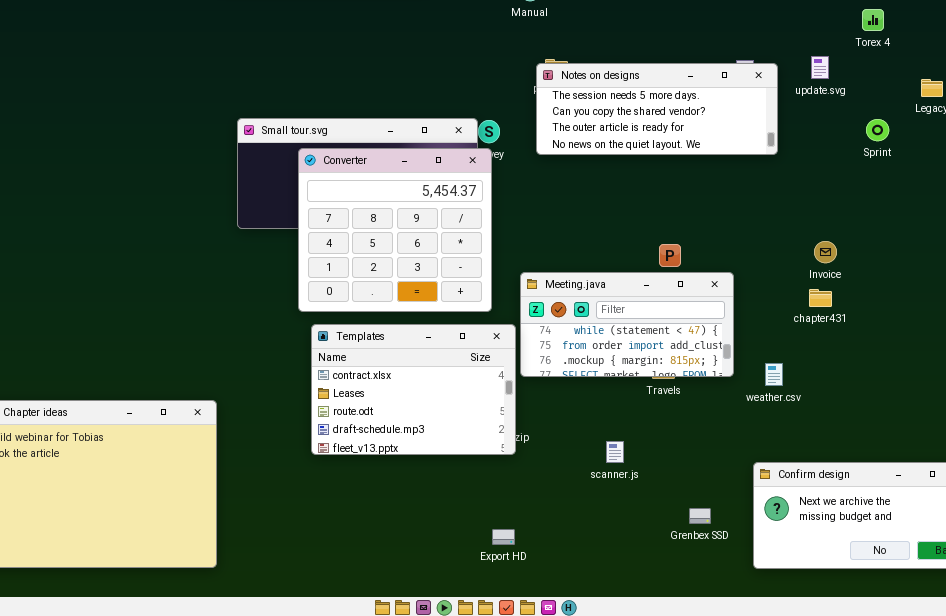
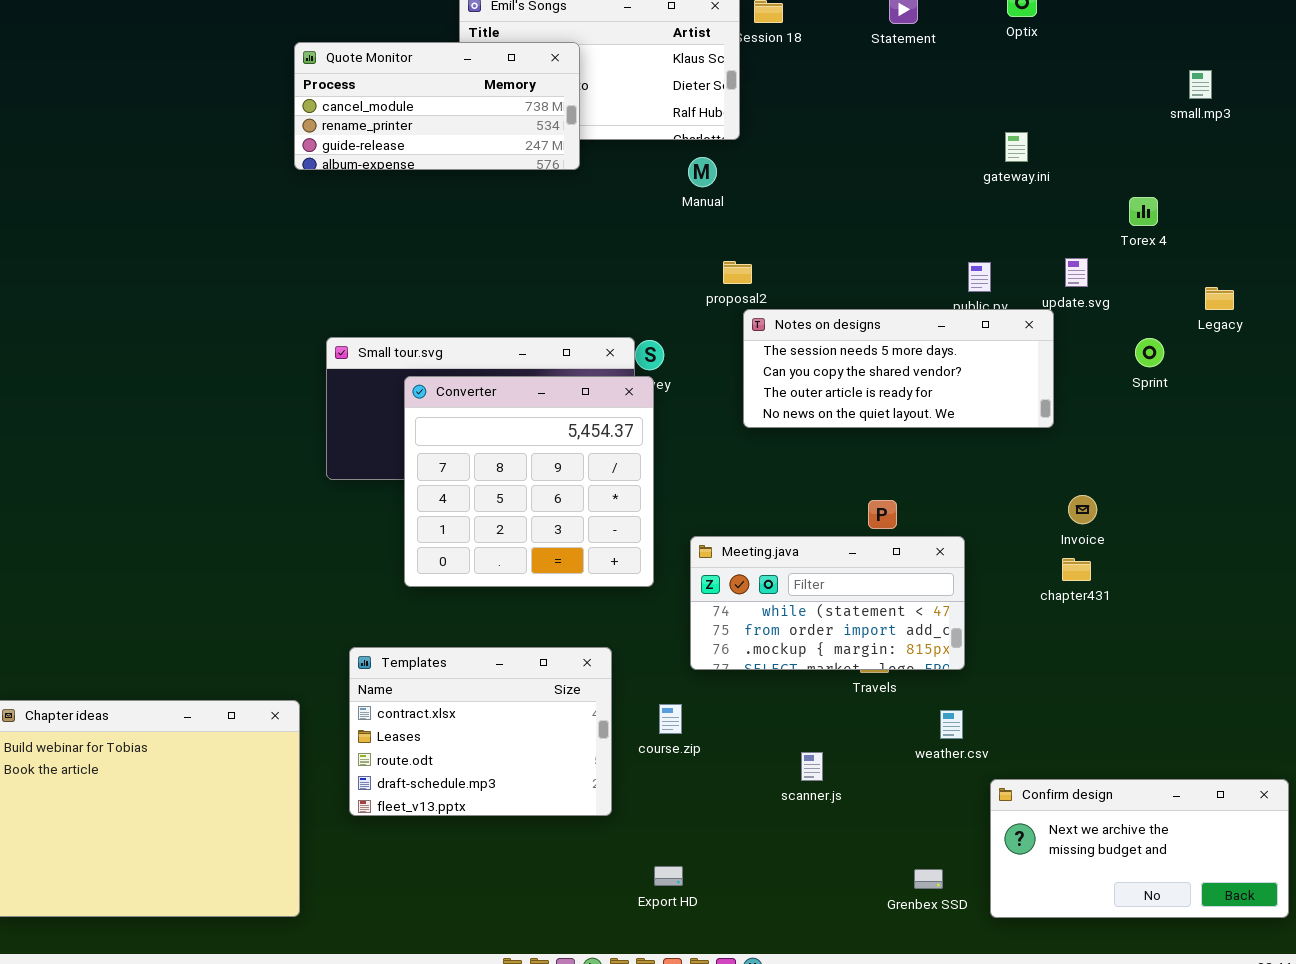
Notes on designs: [536,63,778,155] -> [743,309,1054,428], moved
Templates: [311,324,516,455] -> [349,647,612,816], moved
weather.csv: [765,363,783,386] -> [940,710,963,739], moved
Grenbex SSD: [689,508,711,524] -> [914,869,943,889], moved

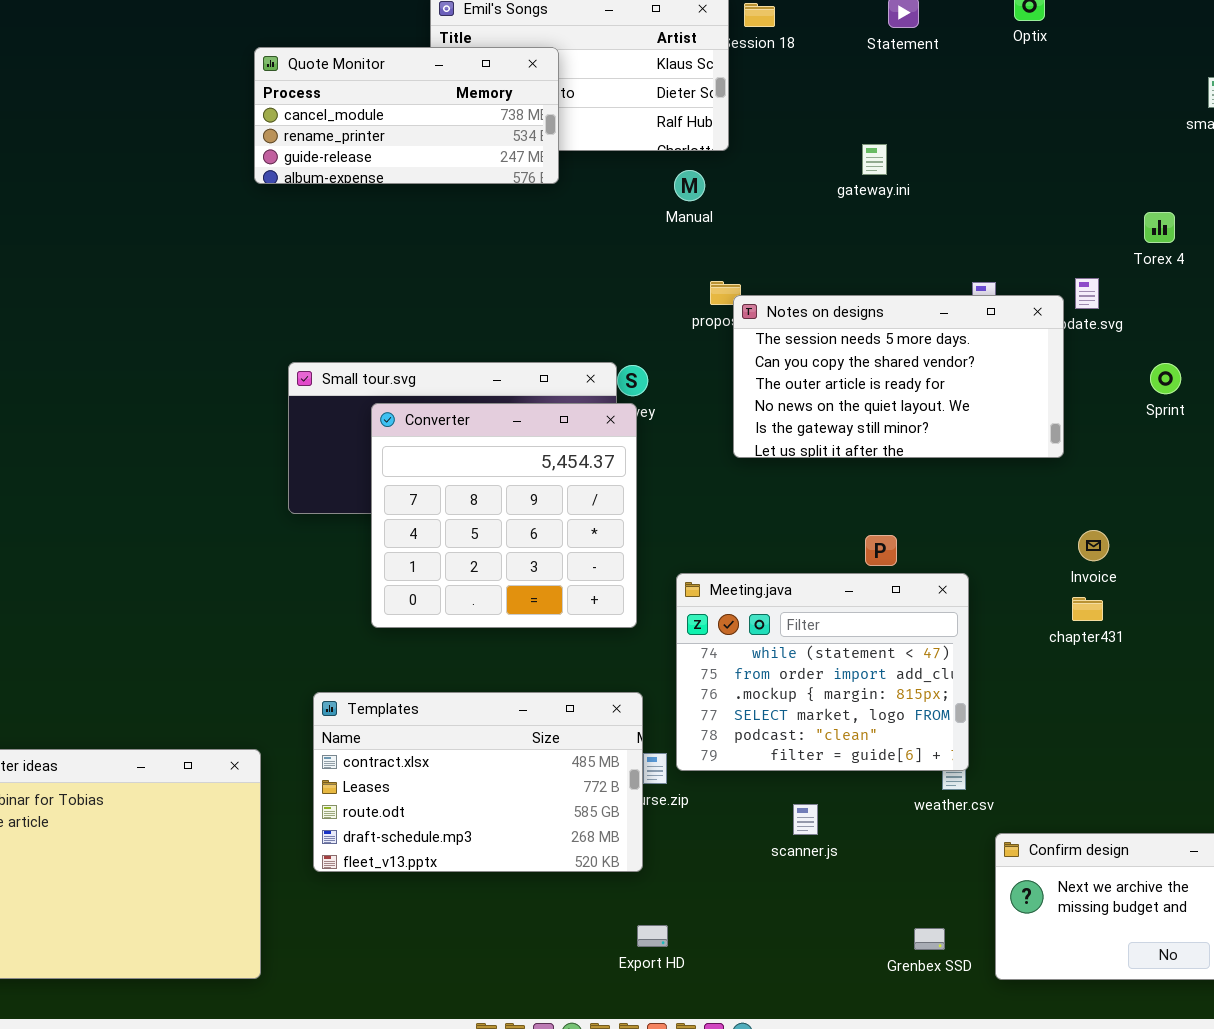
gateway.ini: [1005,132,1028,162] -> [862,144,887,175], moved
Notes on designs: [743,309,1054,428] -> [733,295,1064,458], resized
Meeting.java: [690,536,965,670] -> [676,573,969,771], resized
Templates: [349,647,612,816] -> [313,692,643,872], resized

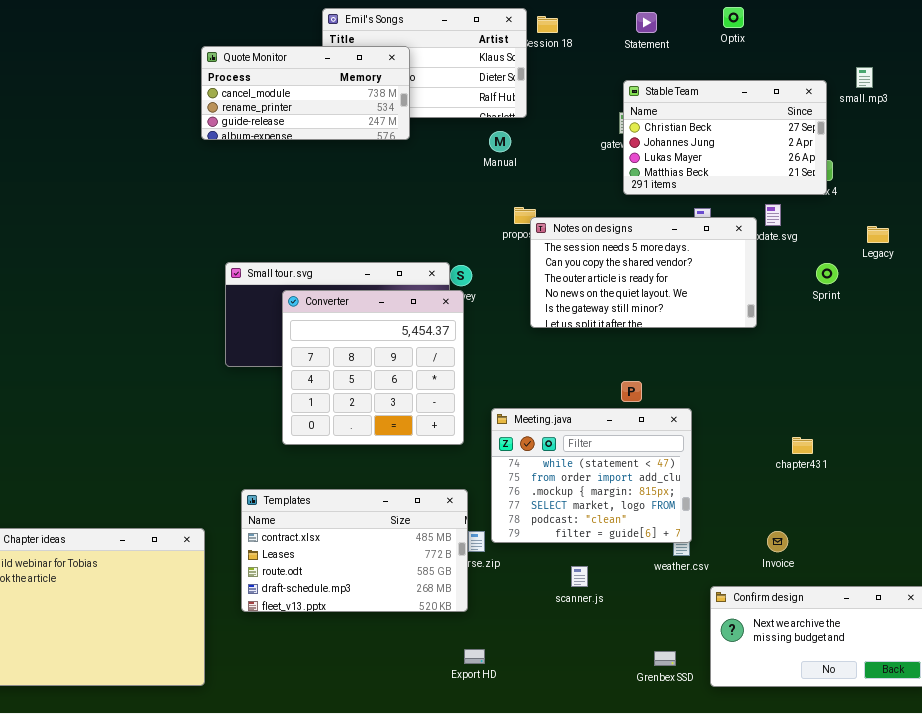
Stable Team: none -> [623,80,827,195], opened
Invoice: [1078,530,1109,561] -> [767,531,788,552], moved
chapter431: [1072,597,1103,621] -> [792,437,813,454], moved

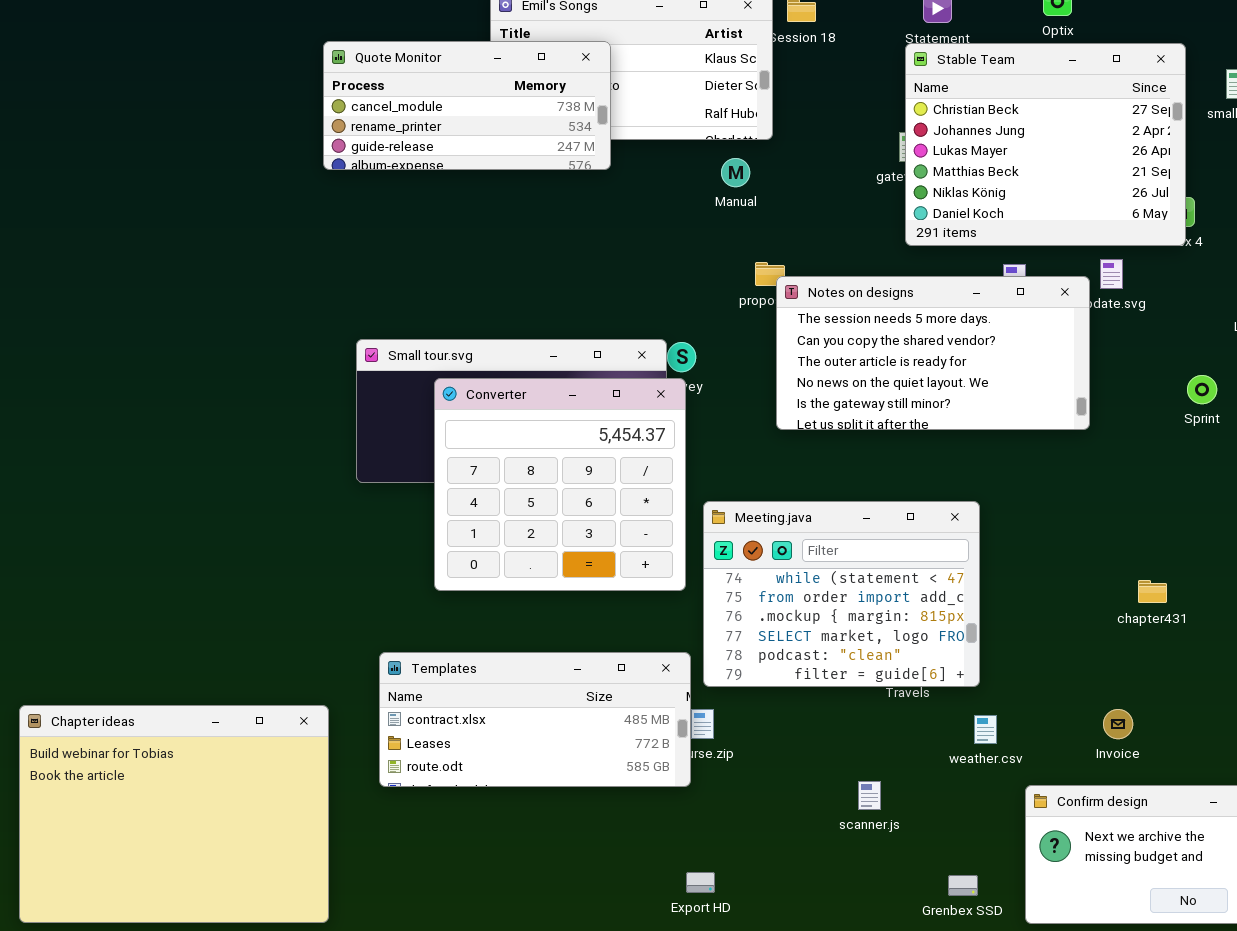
Stable Team: [623,80,827,195] -> [905,43,1186,246], resized
Sprint: [816,263,838,284] -> [1187,375,1217,404], moved
Meeting.java: [491,408,692,543] -> [703,501,980,687], moved
Templates: [241,489,468,612] -> [379,652,691,787], resized
scanner.js: [571,566,588,587] -> [858,781,881,810], moved

